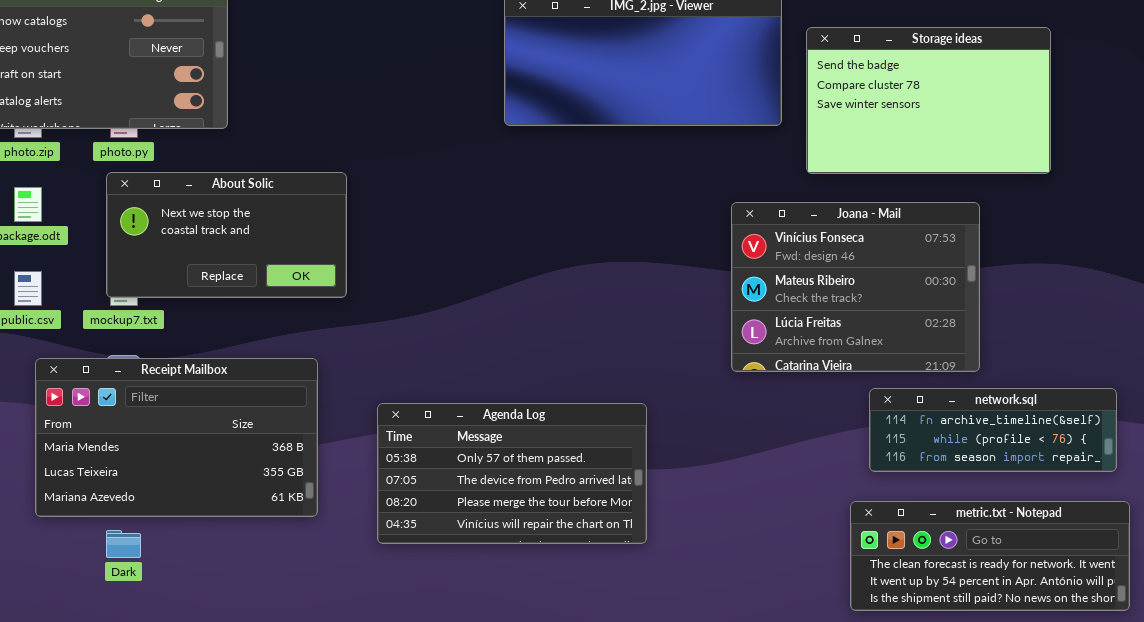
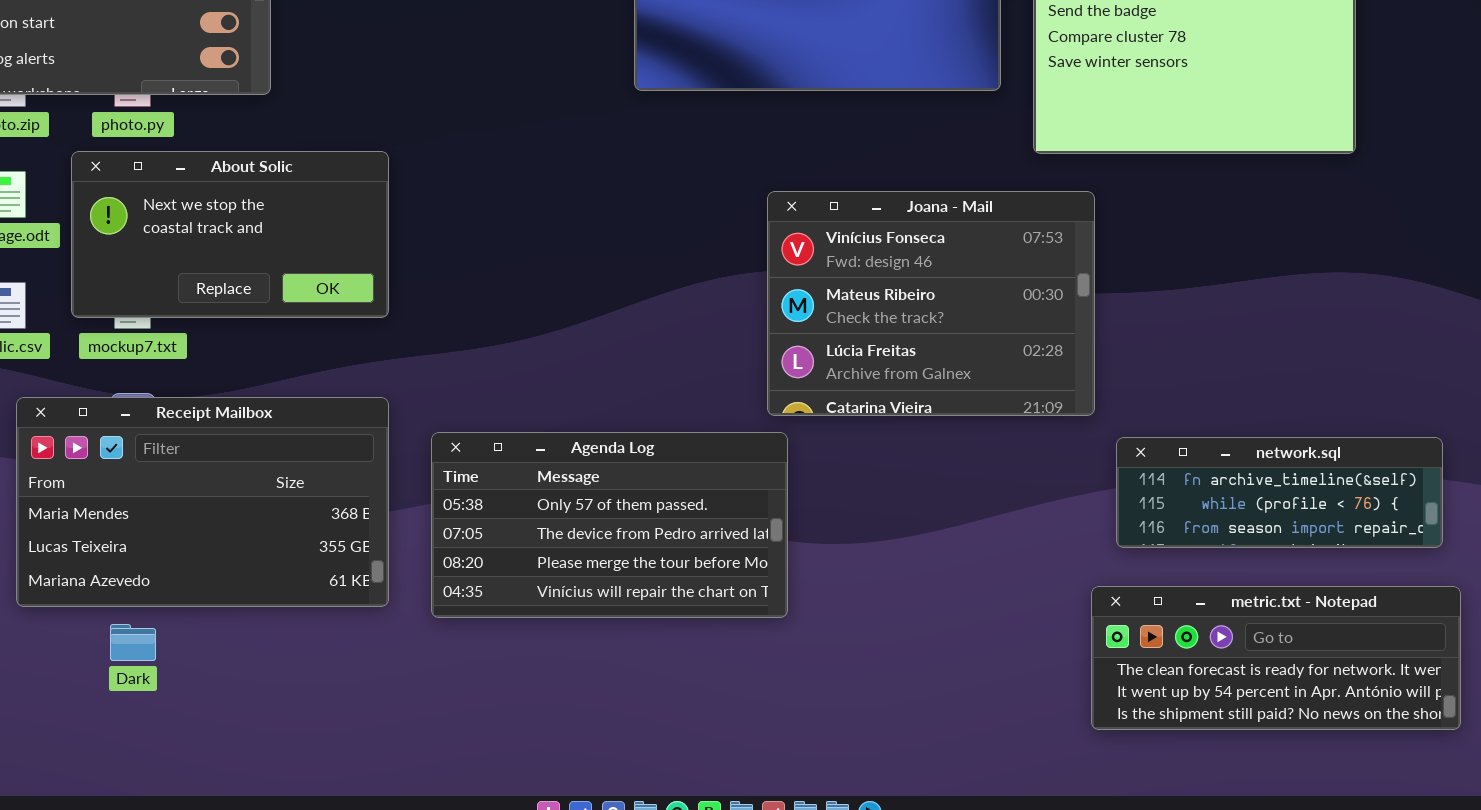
About Solic: [106,172,347,298] -> [71,151,389,318], moved
Joana - Mail: [731,202,980,372] -> [767,191,1095,416], moved
Agenda Log: [377,403,647,544] -> [431,432,788,618], moved

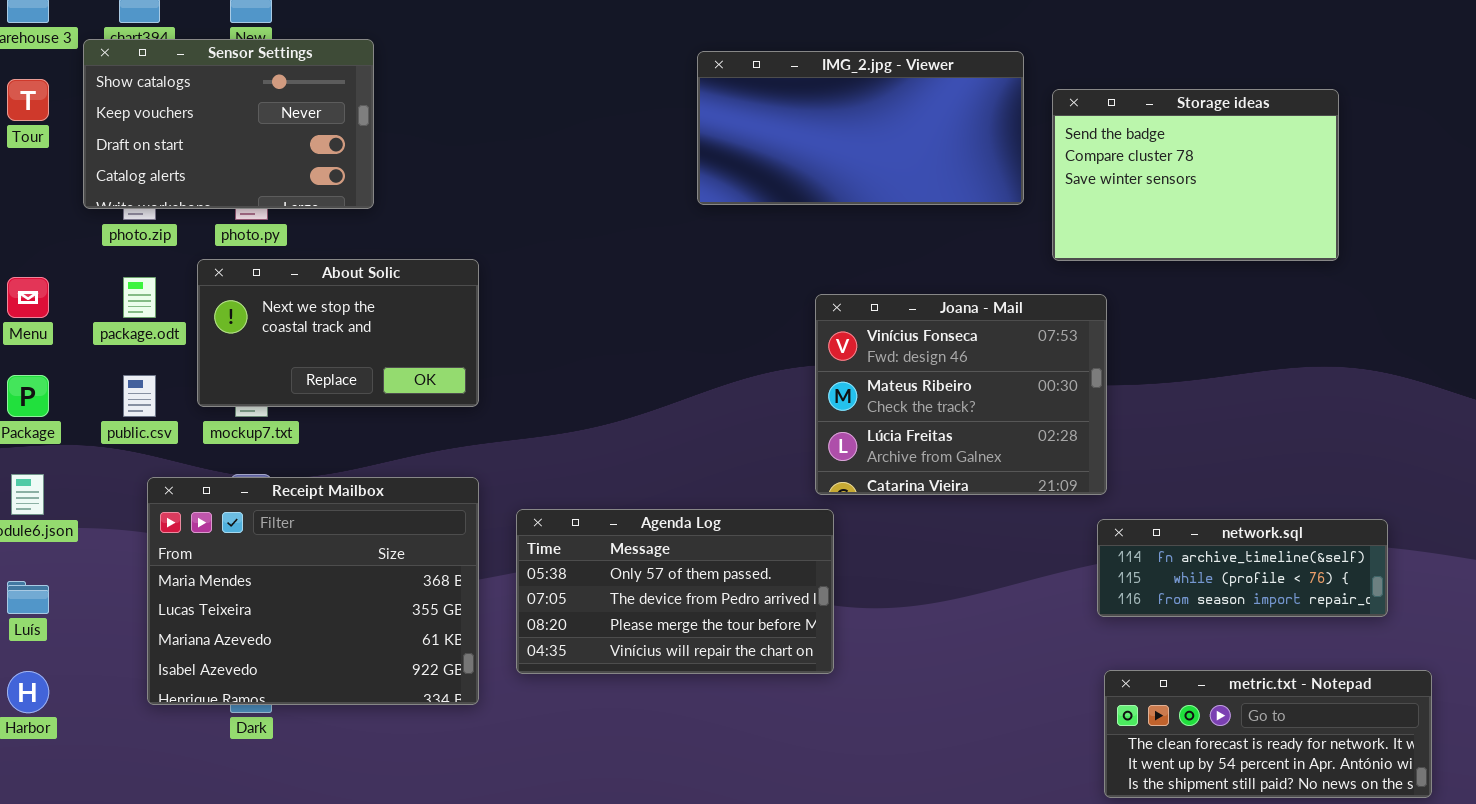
Receipt Mailbox: [16,397,389,607] -> [147,477,479,705], resized
network.sql: [1116,437,1443,548] -> [1097,519,1388,617], moved
metric.txt - Notepad: [1091,586,1461,730] -> [1104,670,1432,798], moved

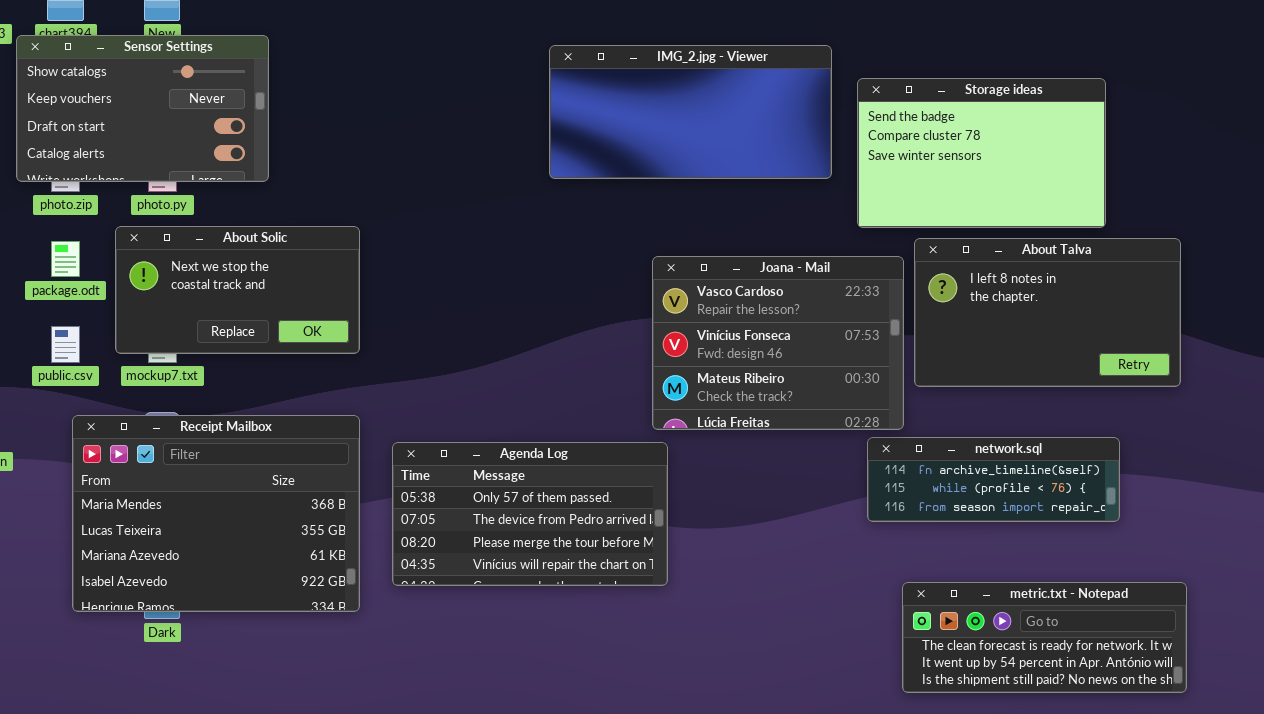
About Talva: none -> [914,238,1181,387], opened
Joana - Mail: [815,294,1107,495] -> [652,256,904,430], scrolled up 1 row
network.sql: [1097,519,1388,617] -> [867,437,1120,522], moved

